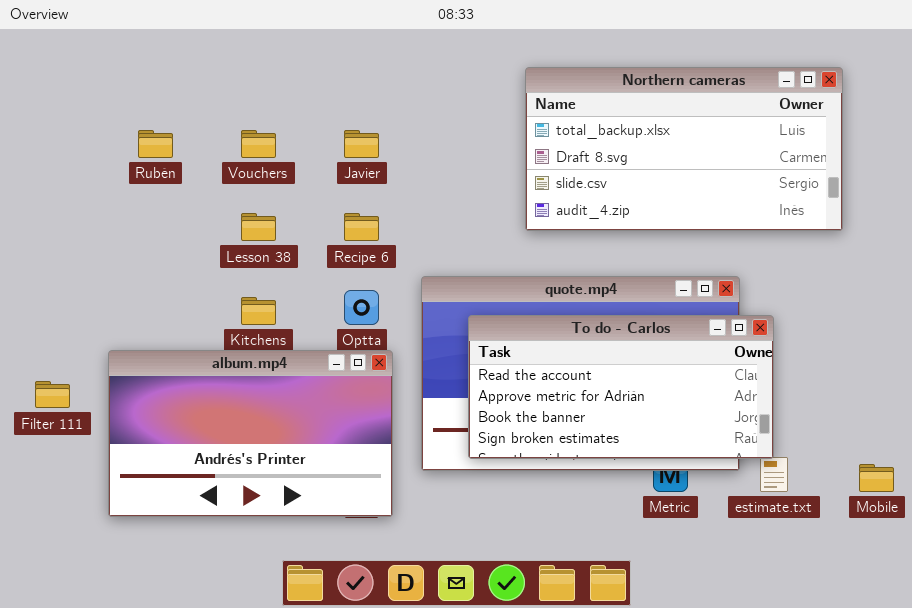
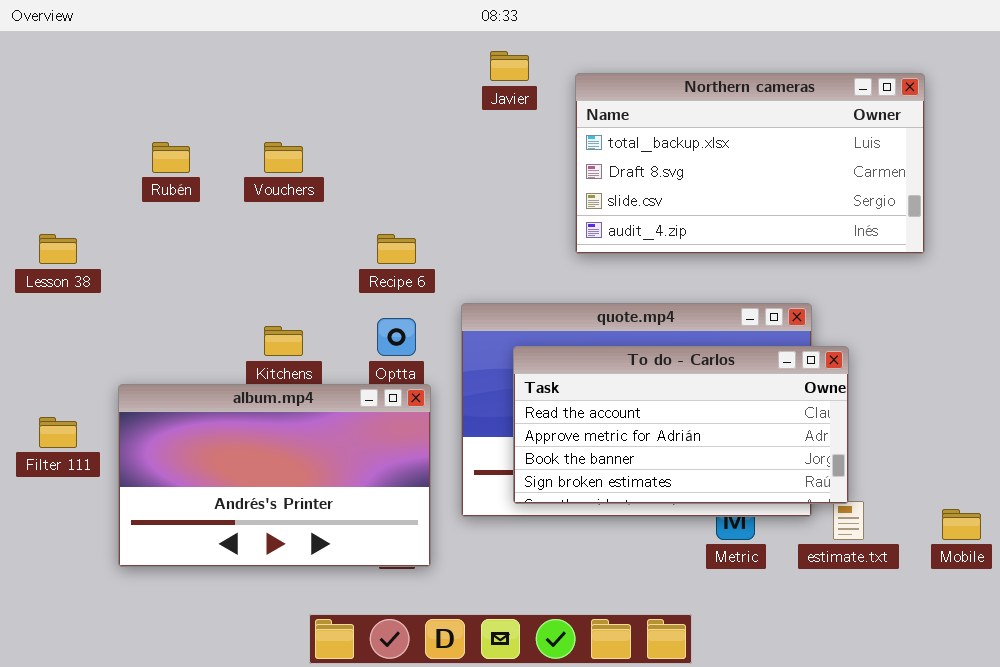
Javier: [344,130,379,158] -> [490,51,529,81], moved
Lesson 38: [241,213,276,241] -> [39,234,77,264], moved

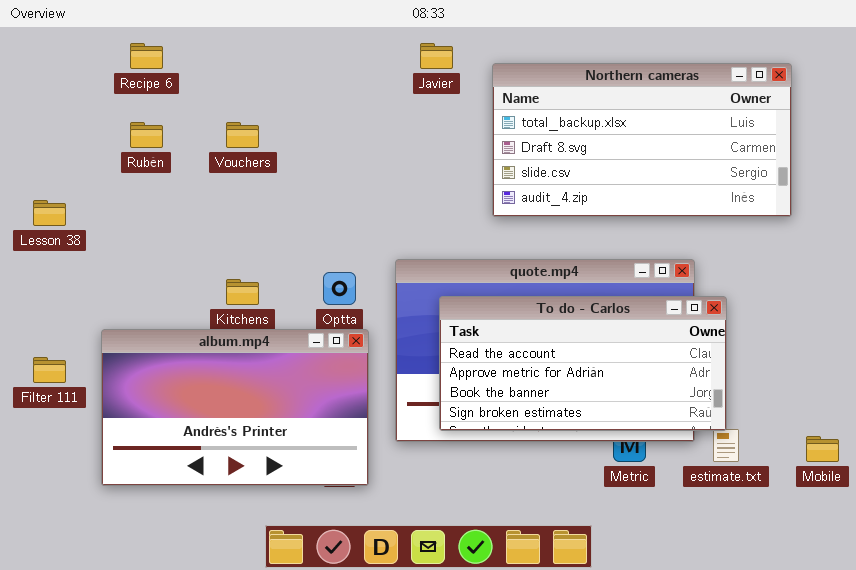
Recipe 6: [377,234,416,264] -> [130,43,163,69], moved

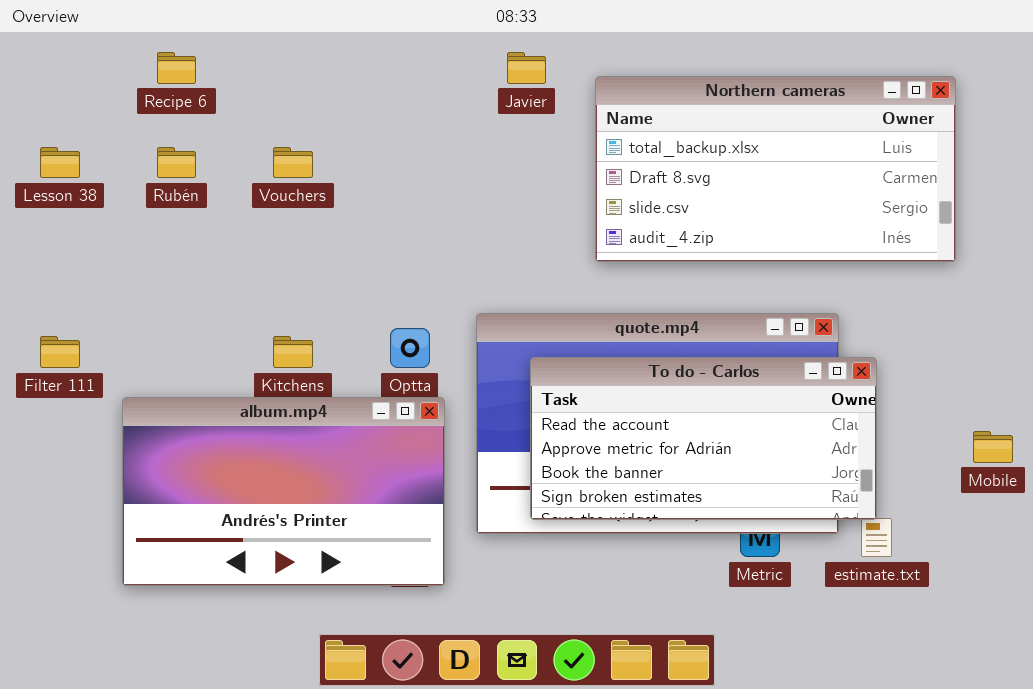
Lesson 38: [33,200,66,226] -> [40,147,80,178], moved
Filter 111: [33,357,66,383] -> [40,336,80,368], moved
Mobile: [806,436,839,462] -> [973,431,1013,463], moved

